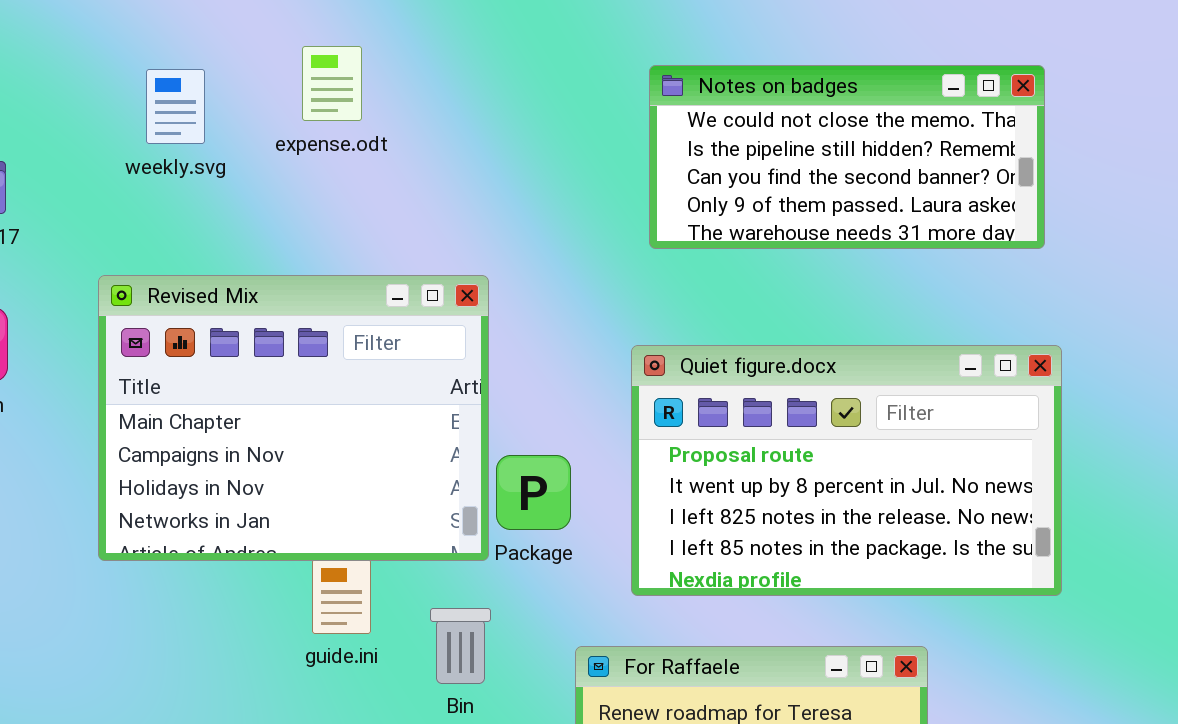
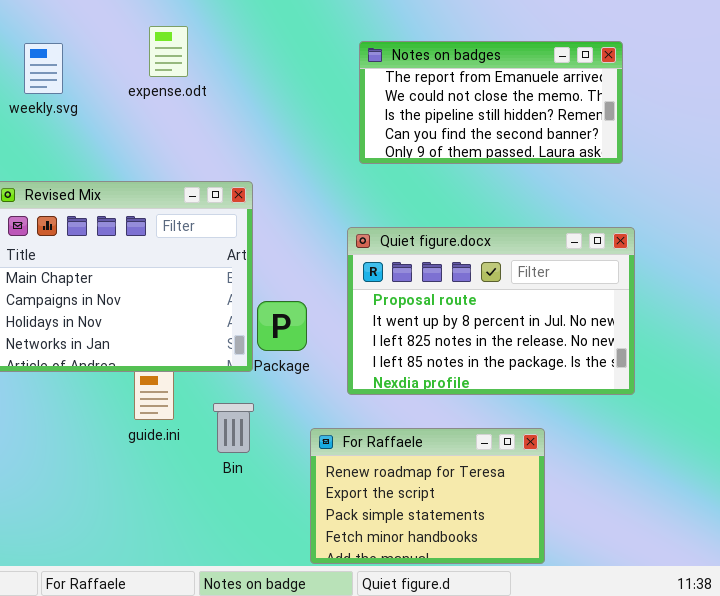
expense.odt: [302,46,362,121] -> [149,26,188,77], moved
Notes on badges: [649,65,1045,249] -> [359,41,623,164], scrolled up 1 row

